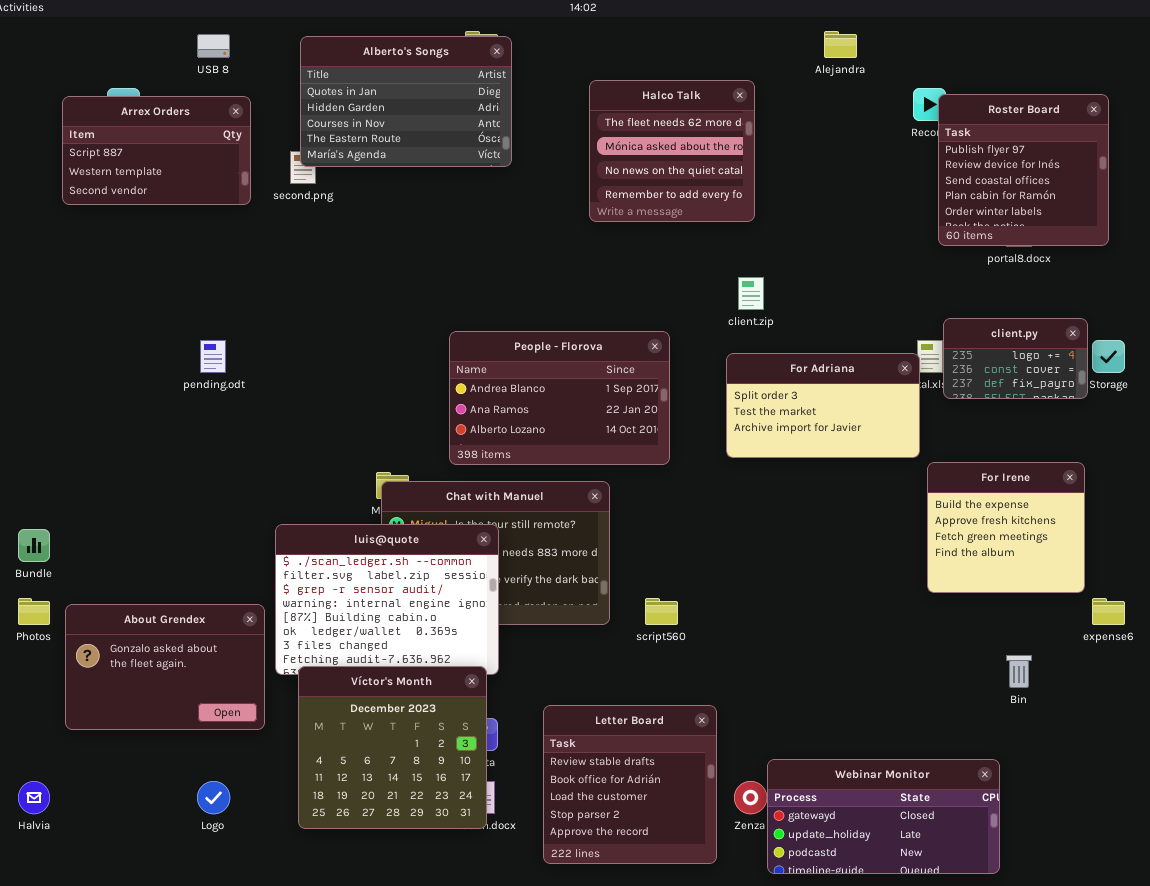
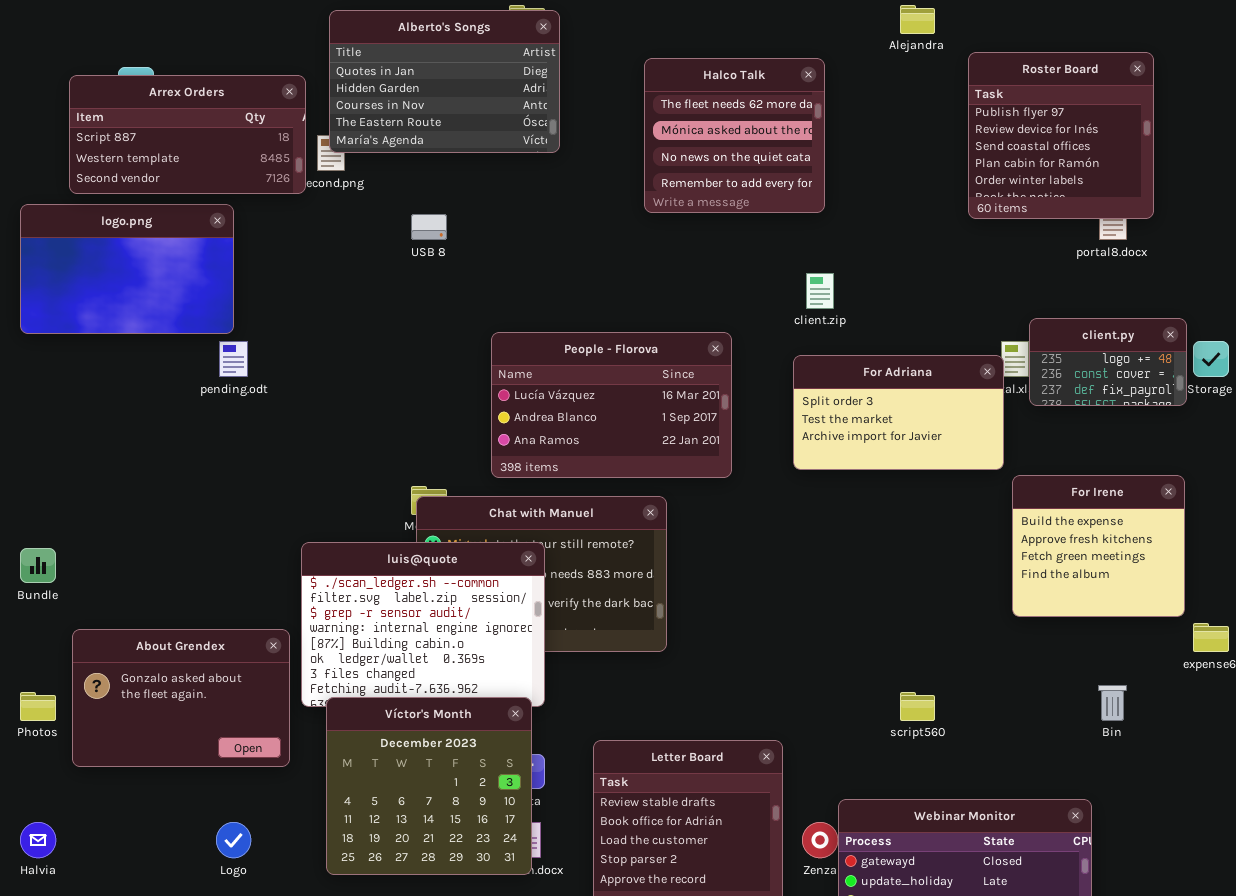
USB 8: [197,34,230,58] -> [411,214,447,240], moved
Roster Board: [938,94,1109,246] -> [968,52,1154,219], moved
Arrex Orders: [62,96,251,205] -> [69,75,306,194], resized
logo.png: none -> [20,204,234,334], opened
People - Florova: [449,331,670,465] -> [491,332,732,478], scrolled up 1 row
Photos: [18,598,50,625] -> [20,692,56,721], moved
script560: [645,598,678,625] -> [900,692,935,721], moved

